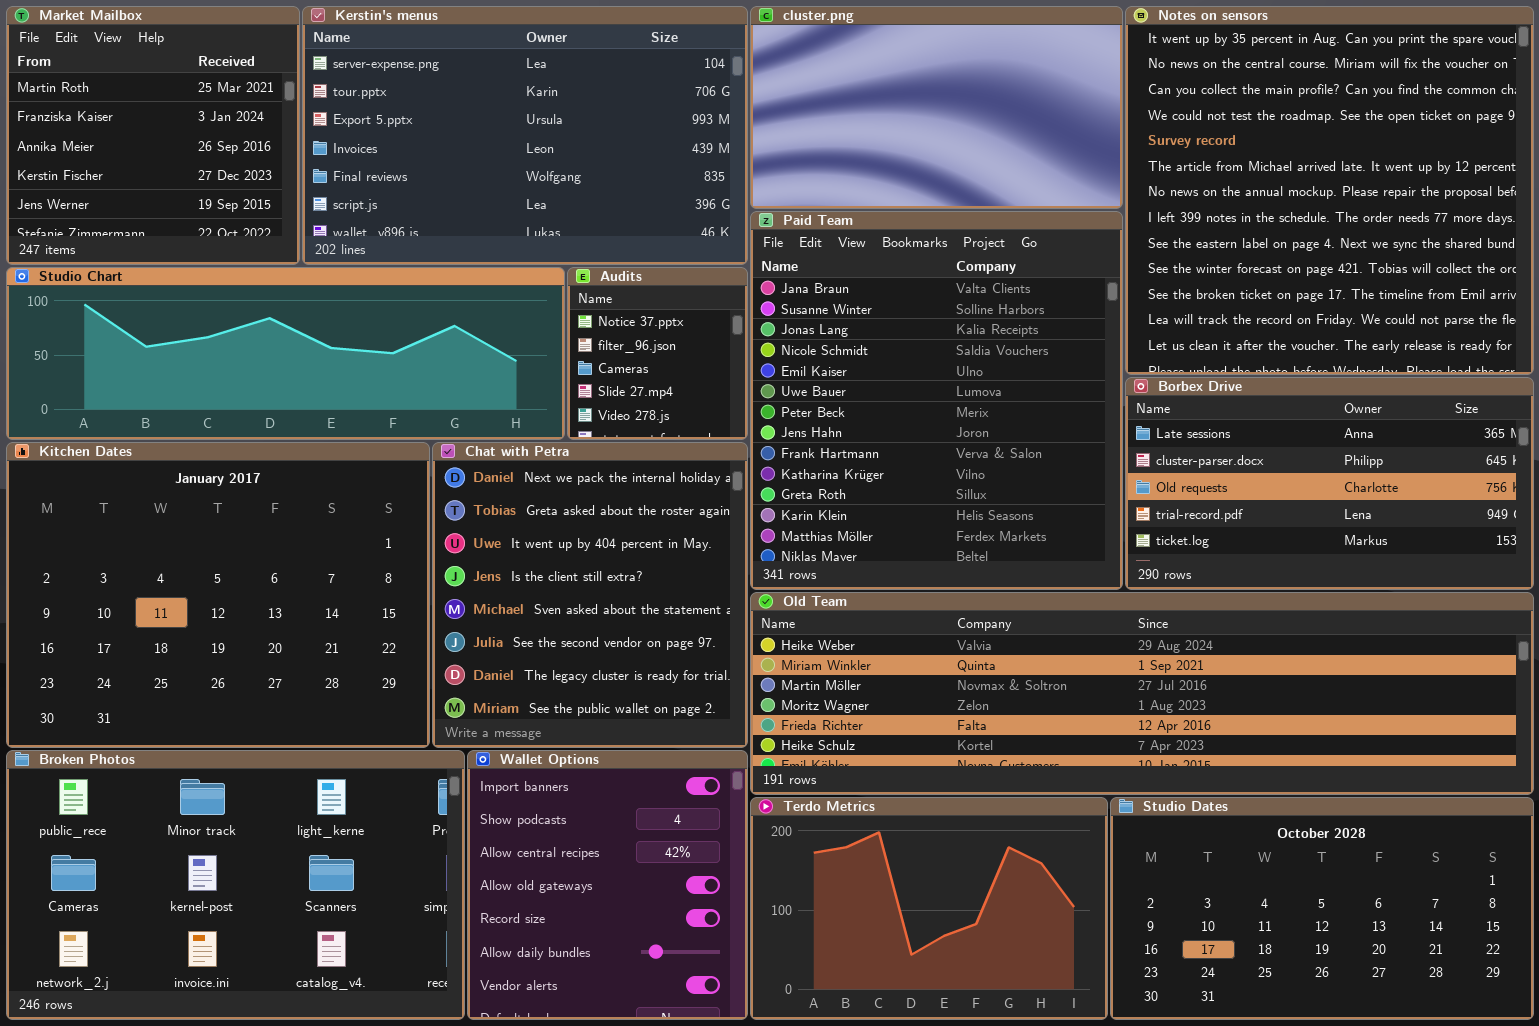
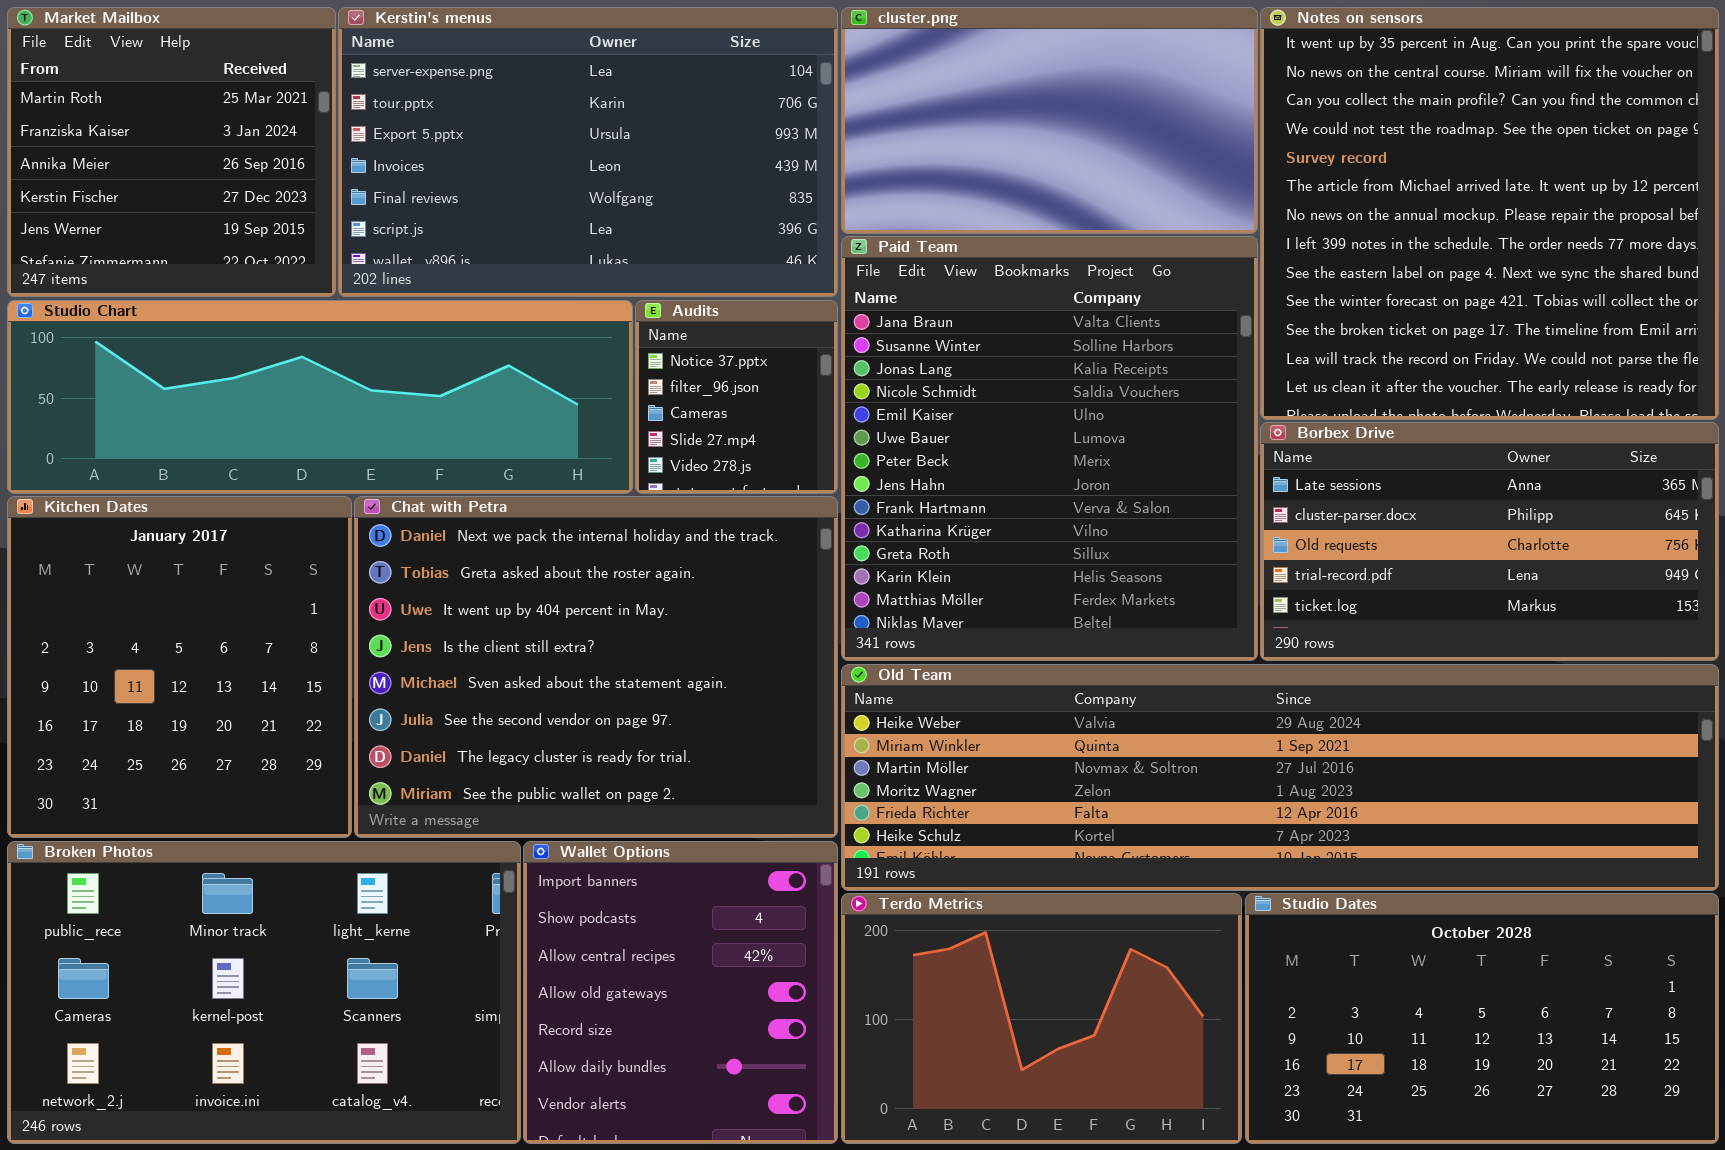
Kitchen Dates: [6,442,430,748] -> [7,496,352,838], resized
Chat with Petra: [432,442,748,748] -> [354,496,838,838], resized

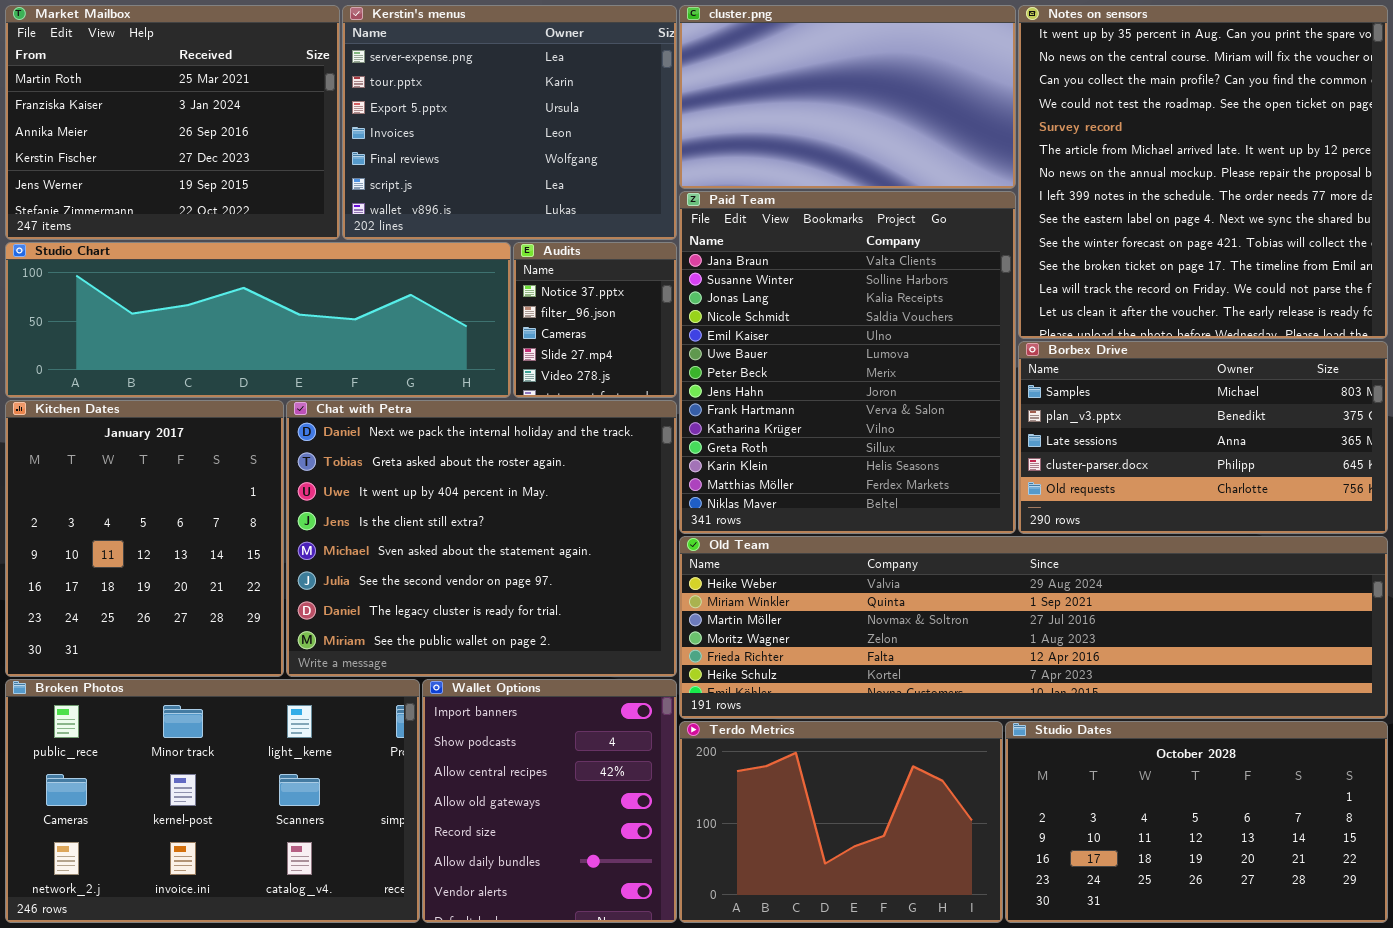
Market Mailbox: [7,7,336,297] -> [5,5,340,240], resized
Kerstin's menus: [338,7,838,297] -> [342,5,677,240], resized
Borbex Drive: [1260,422,1719,661] -> [1018,341,1388,534], scrolled up 2 rows

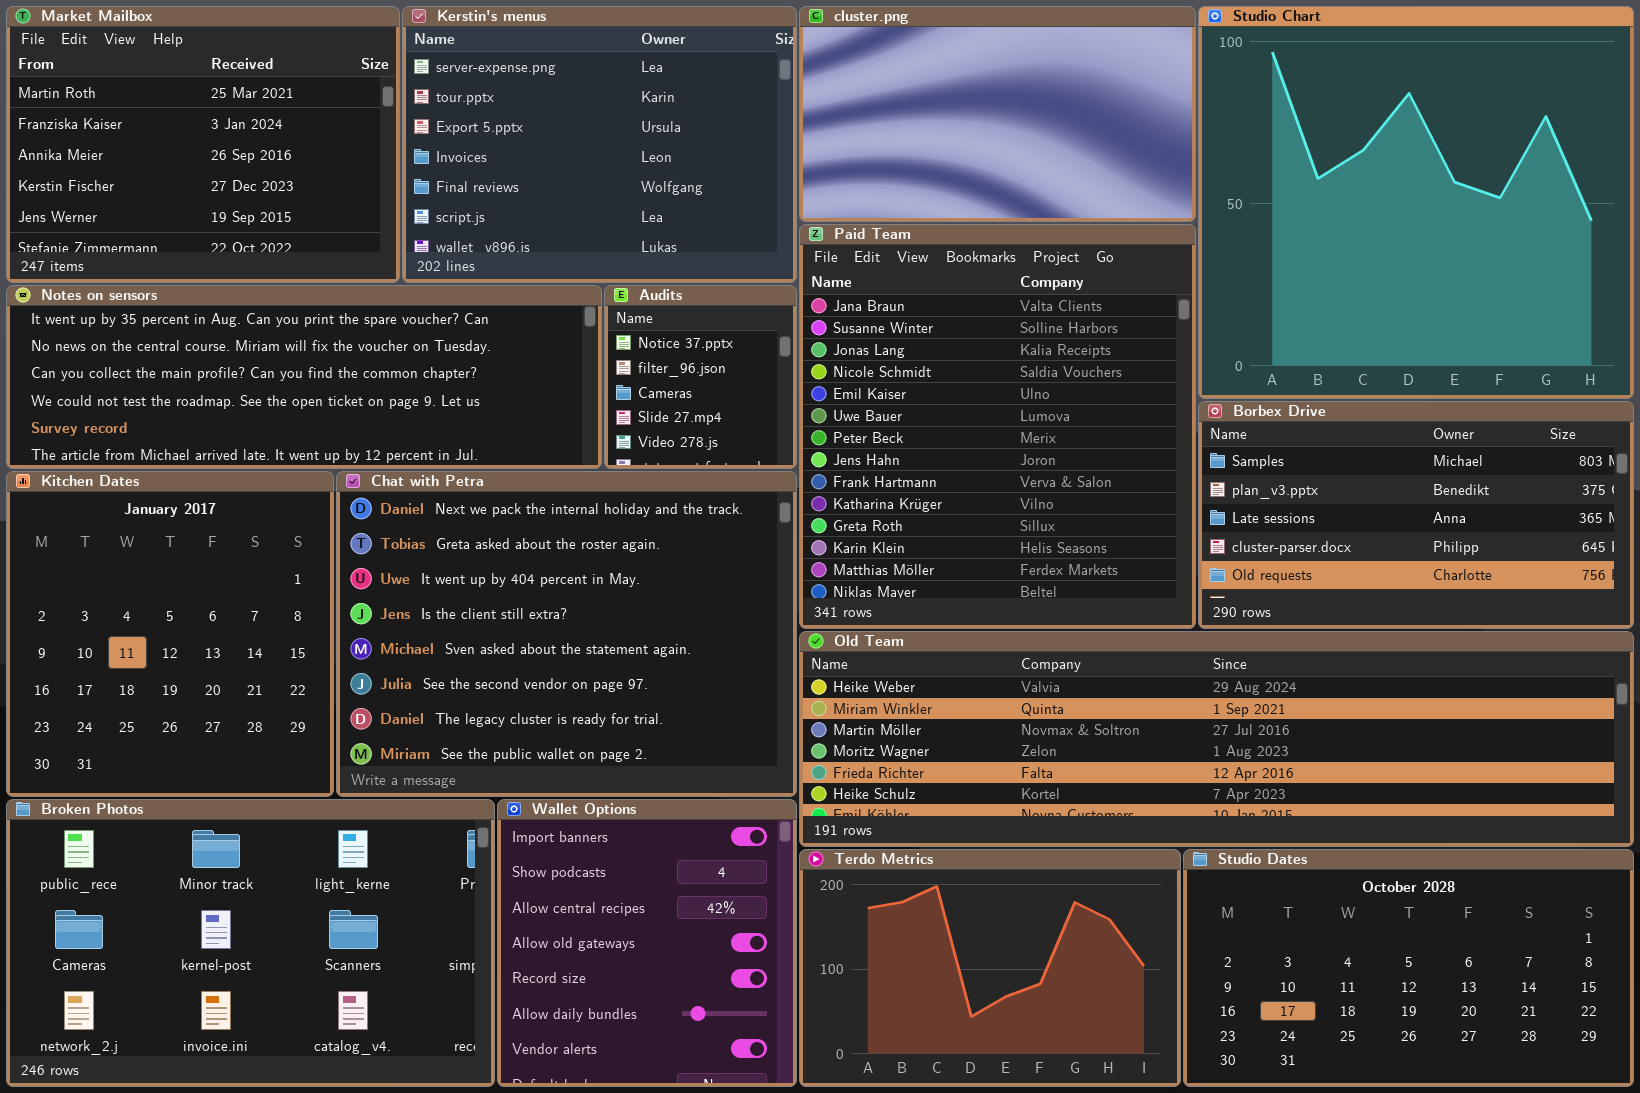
Notes on sensors: [1018,5,1388,339] -> [6,285,602,469], moved, resized
Studio Chart: [5,242,511,398] -> [1198,6,1634,399], moved, resized

